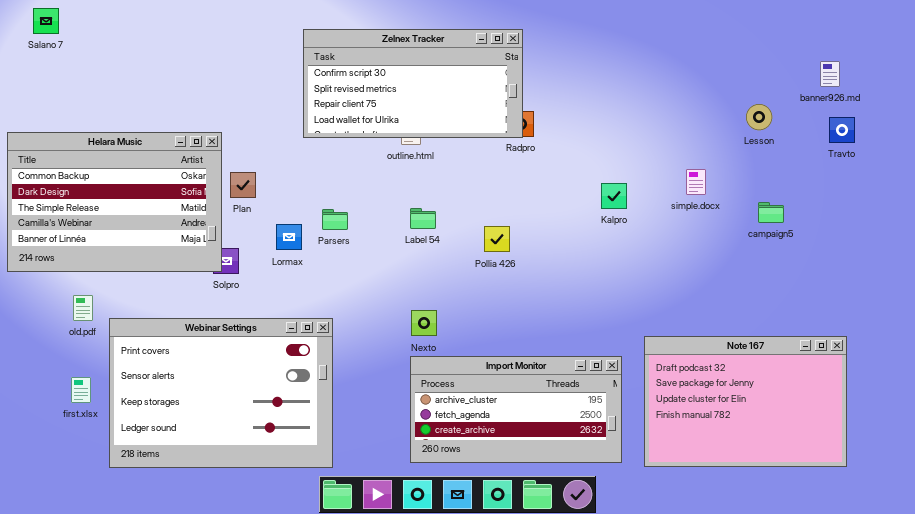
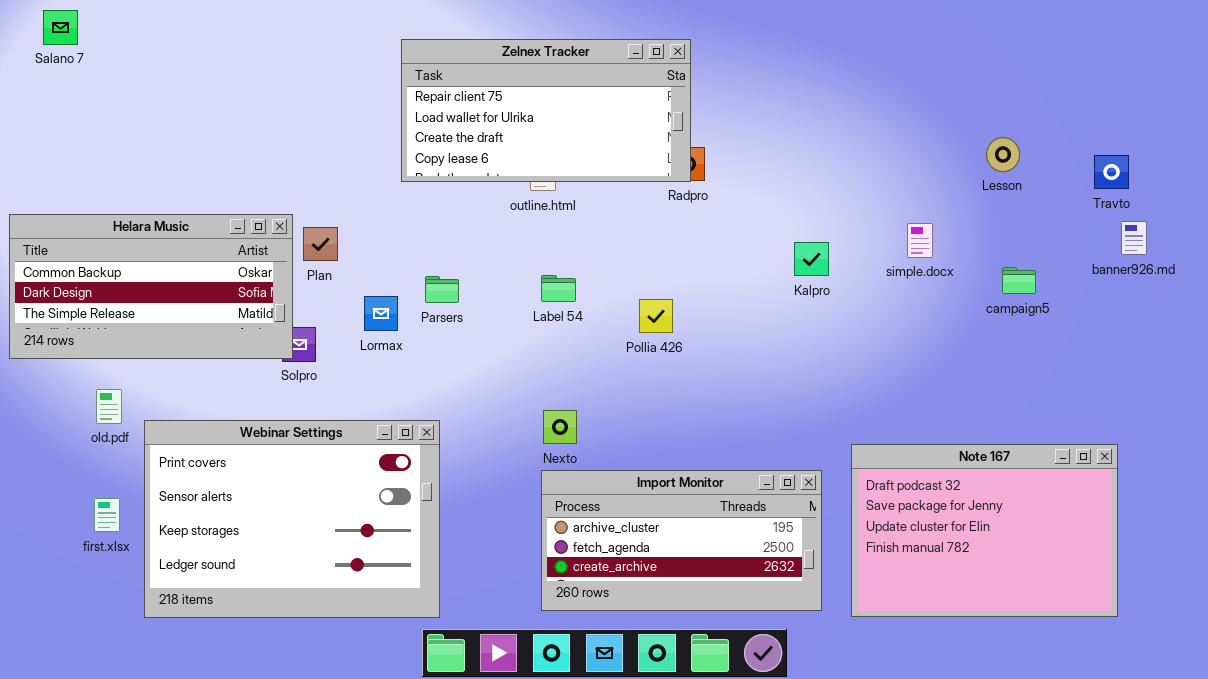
Zelnex Tracker: [303,29,523,138] -> [401,39,691,182], scrolled down 2 rows
banner926.md: [820,61,840,87] -> [1121,221,1147,255], moved
Helara Music: [7,132,222,272] -> [9,214,293,359], resized

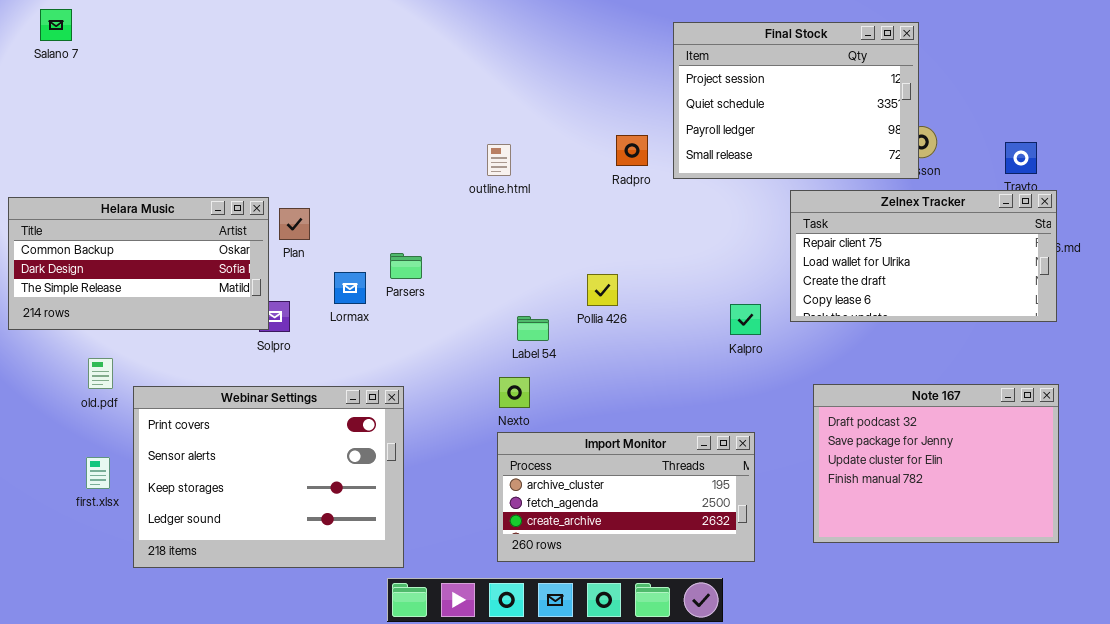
Final Stock: none -> [673,22,919,179], opened
Zelnex Tracker: [401,39,691,182] -> [790,190,1057,322], moved
Kalpro: [794,242,829,276] -> [730,304,761,335], moved
Label 54: [541,275,576,302] -> [517,316,549,341], moved
Note 167: [851,444,1118,617] -> [813,384,1059,543], moved

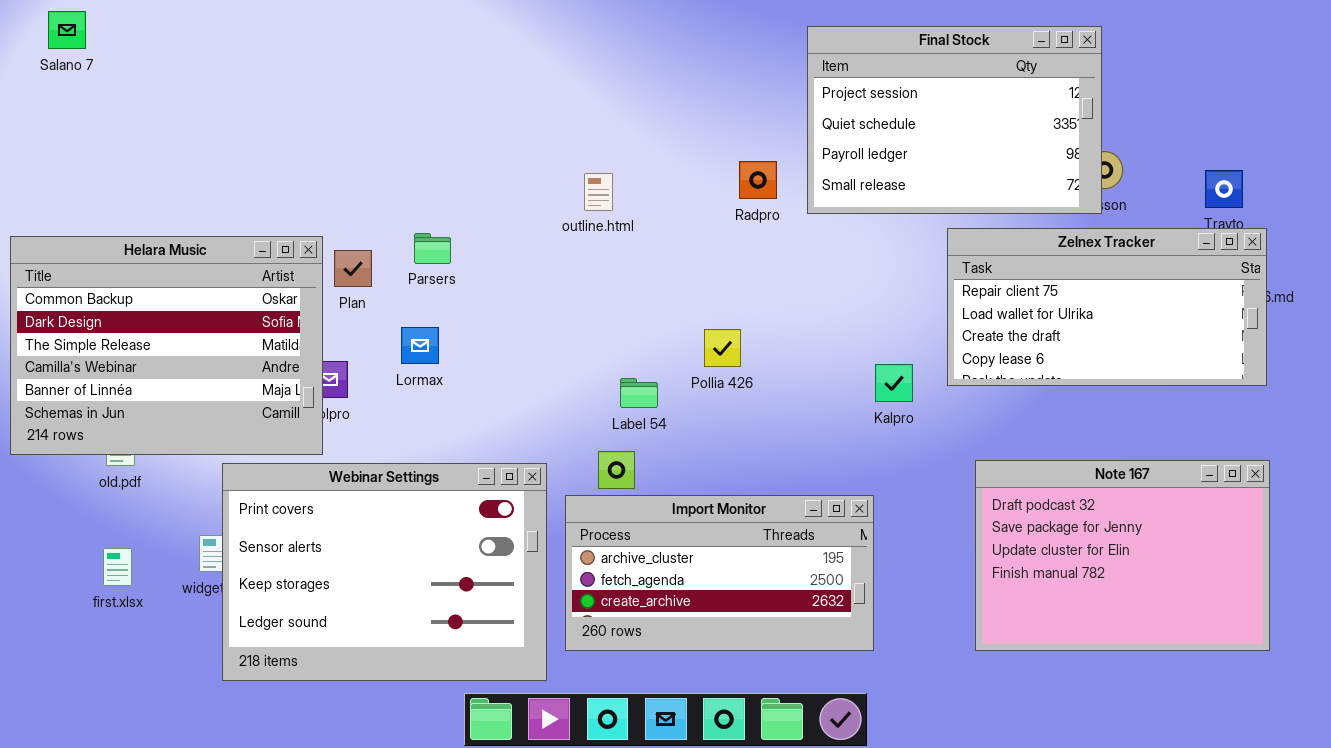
Helara Music: [8,197,269,330] -> [10,236,323,455], resized
Parsers: [390,253,422,279] -> [414,233,451,264], moved
Webinar Settings: [133,386,404,568] -> [222,463,547,681], moved
Import Monitor: [497,432,755,562] -> [565,495,874,651], moved

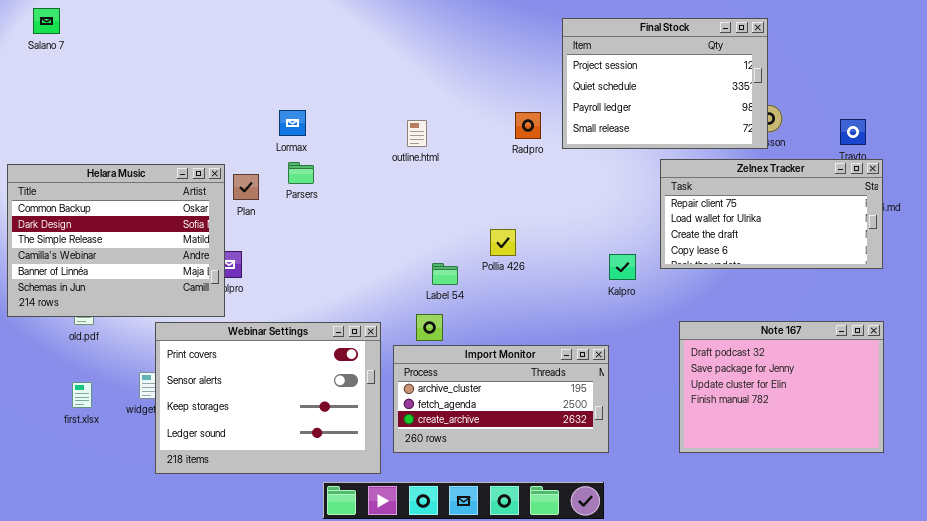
Lormax: [401,327,439,364] -> [279,110,306,136], moved

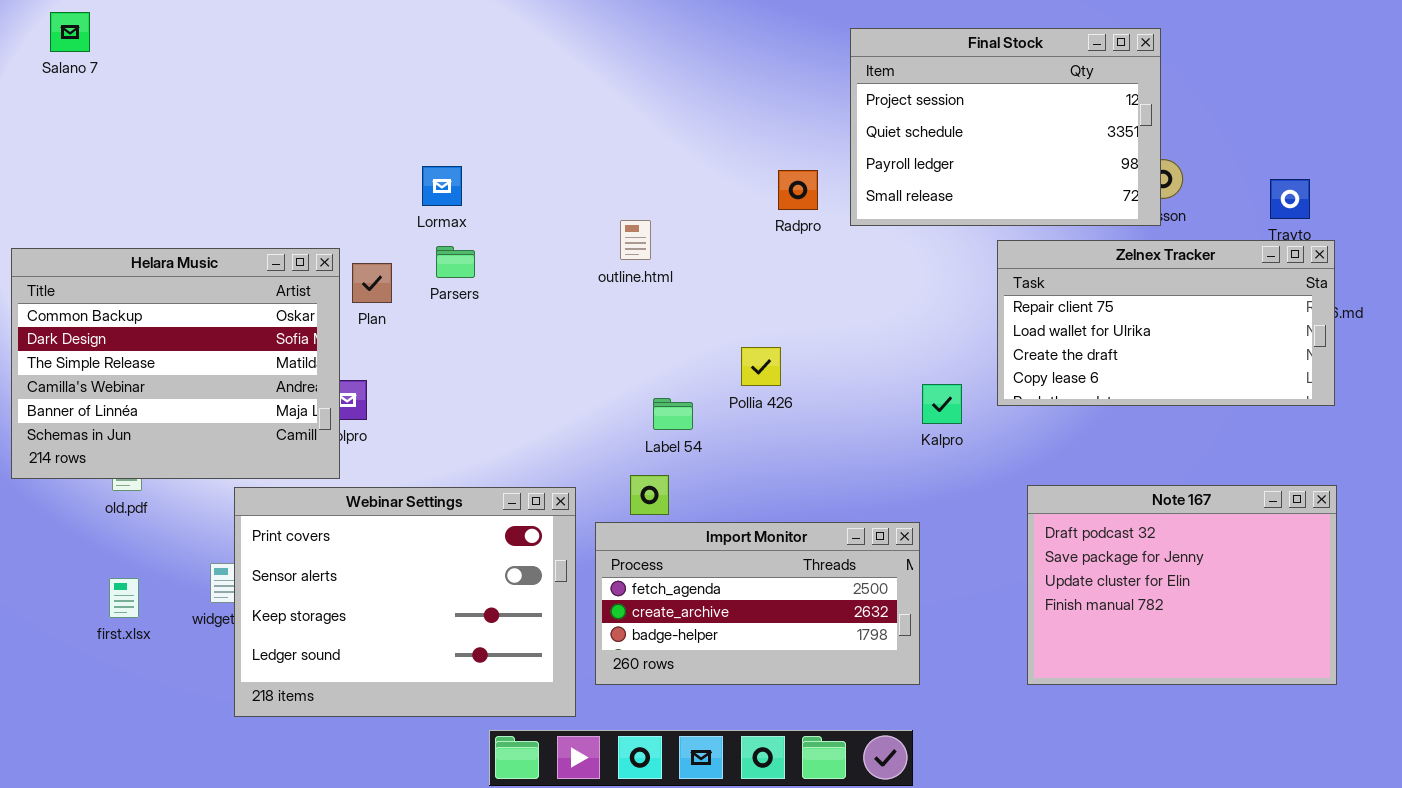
outline.html: [407,120,427,147] -> [620,220,651,260], moved
Import Monitor: [393,345,609,453] -> [595,522,920,685], scrolled down 1 row

